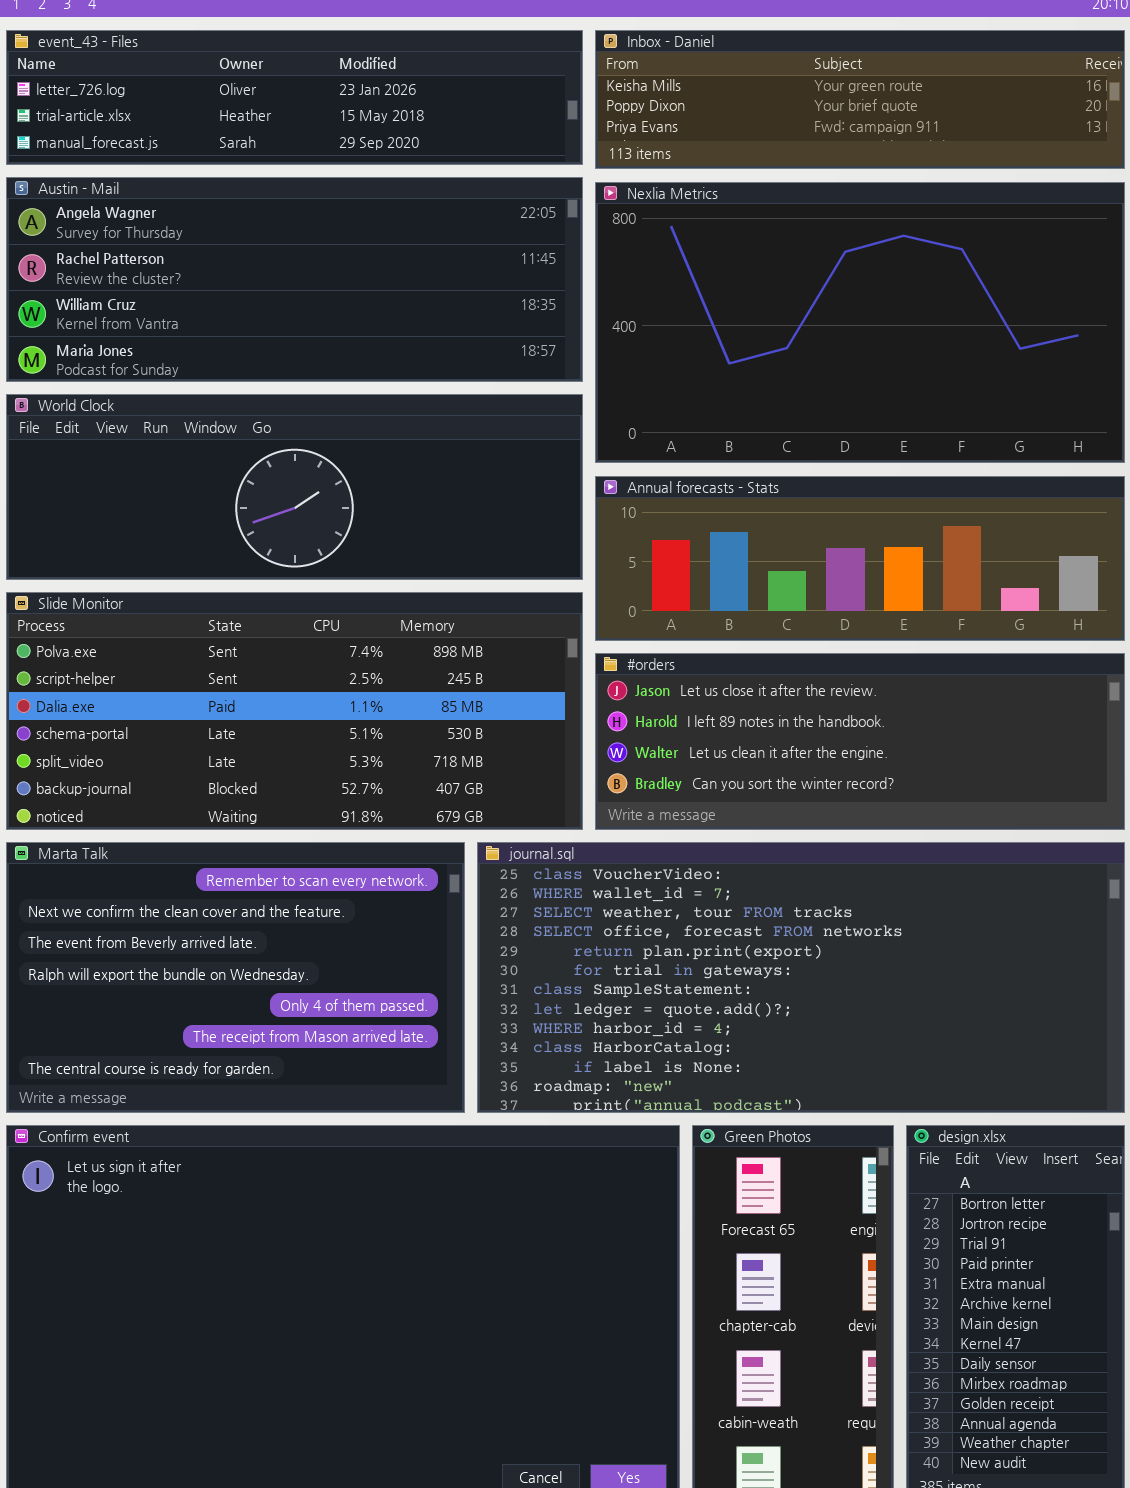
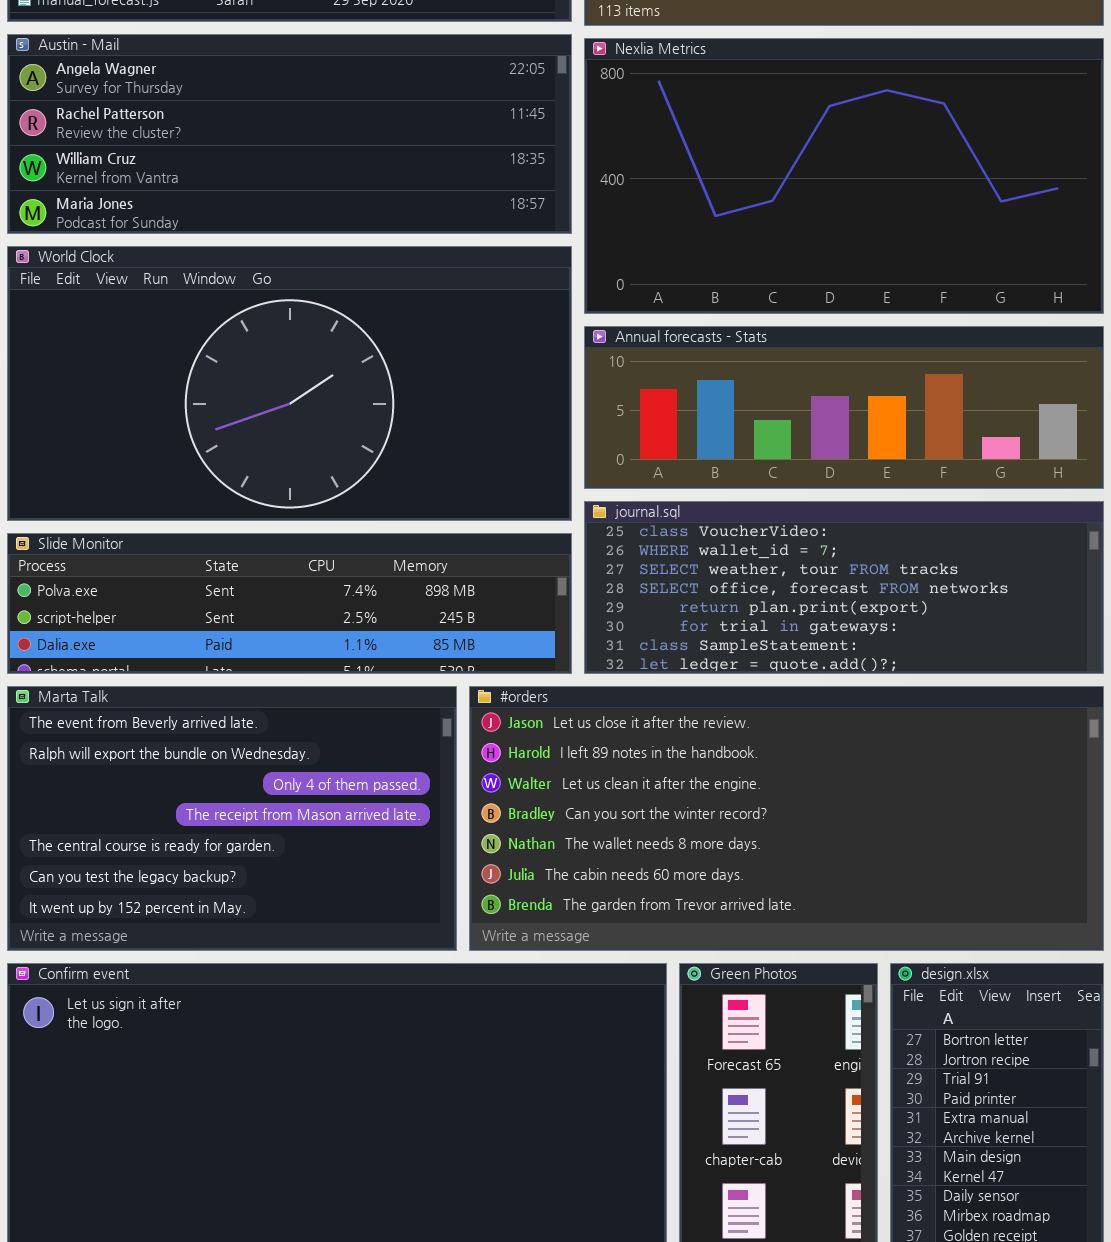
World Clock: [6,394,583,580] -> [7,246,572,521], resized
Slide Monitor: [6,592,583,830] -> [7,533,572,674], resized
#orders: [595,653,1125,830] -> [469,686,1104,951], moved, resized
Marta Talk: [6,842,465,1113] -> [7,686,457,951], scrolled down 2 rows
journal.sql: [477,842,1125,1113] -> [584,501,1104,674], moved, resized

